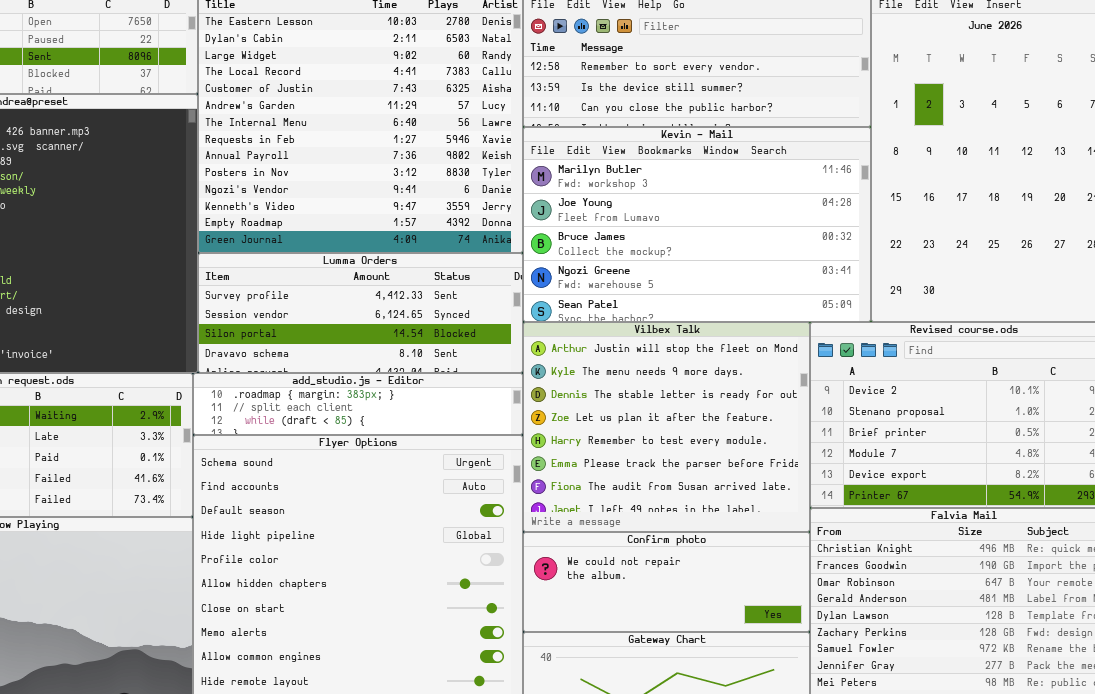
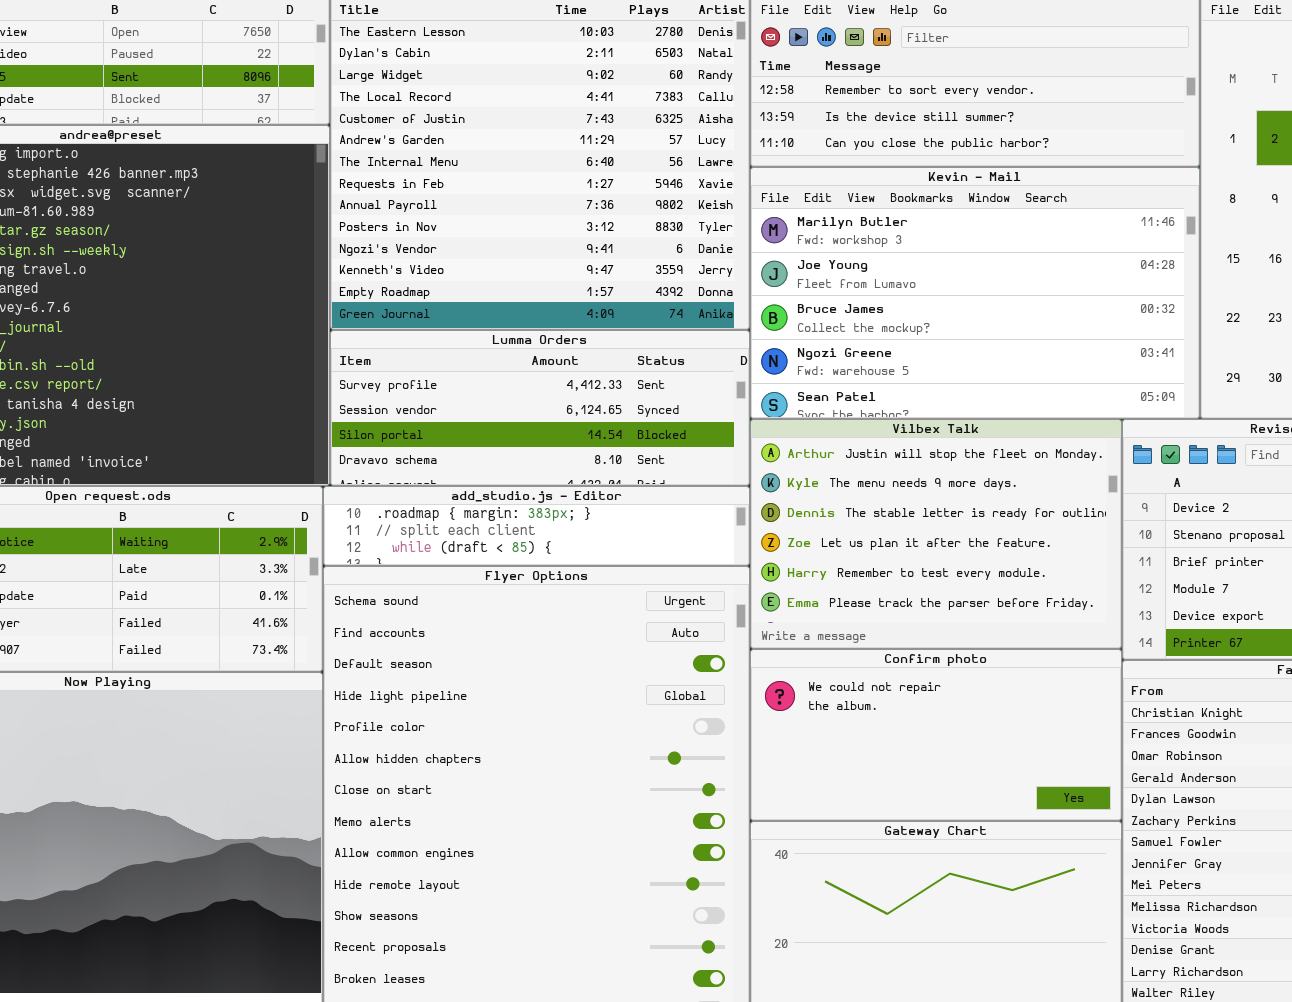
Vilbex Talk: [523,322,810,532] -> [750,419,1122,649], resized
Confirm photo: [523,532,810,632] -> [750,649,1122,821], resized

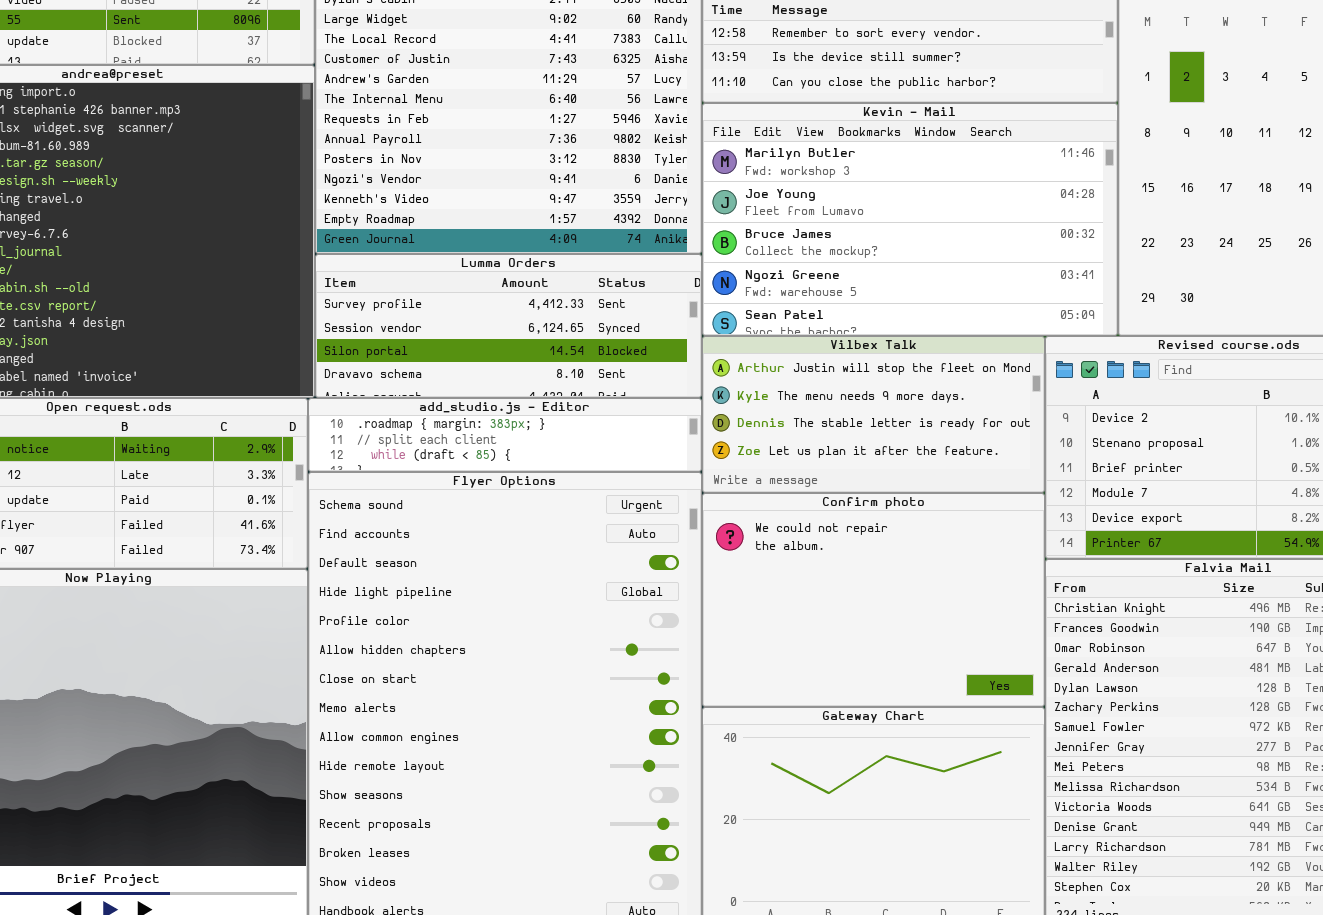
Vilbex Talk: [750,419,1122,649] -> [702,336,1045,493], resized
Confirm photo: [750,649,1122,821] -> [702,493,1045,707], resized

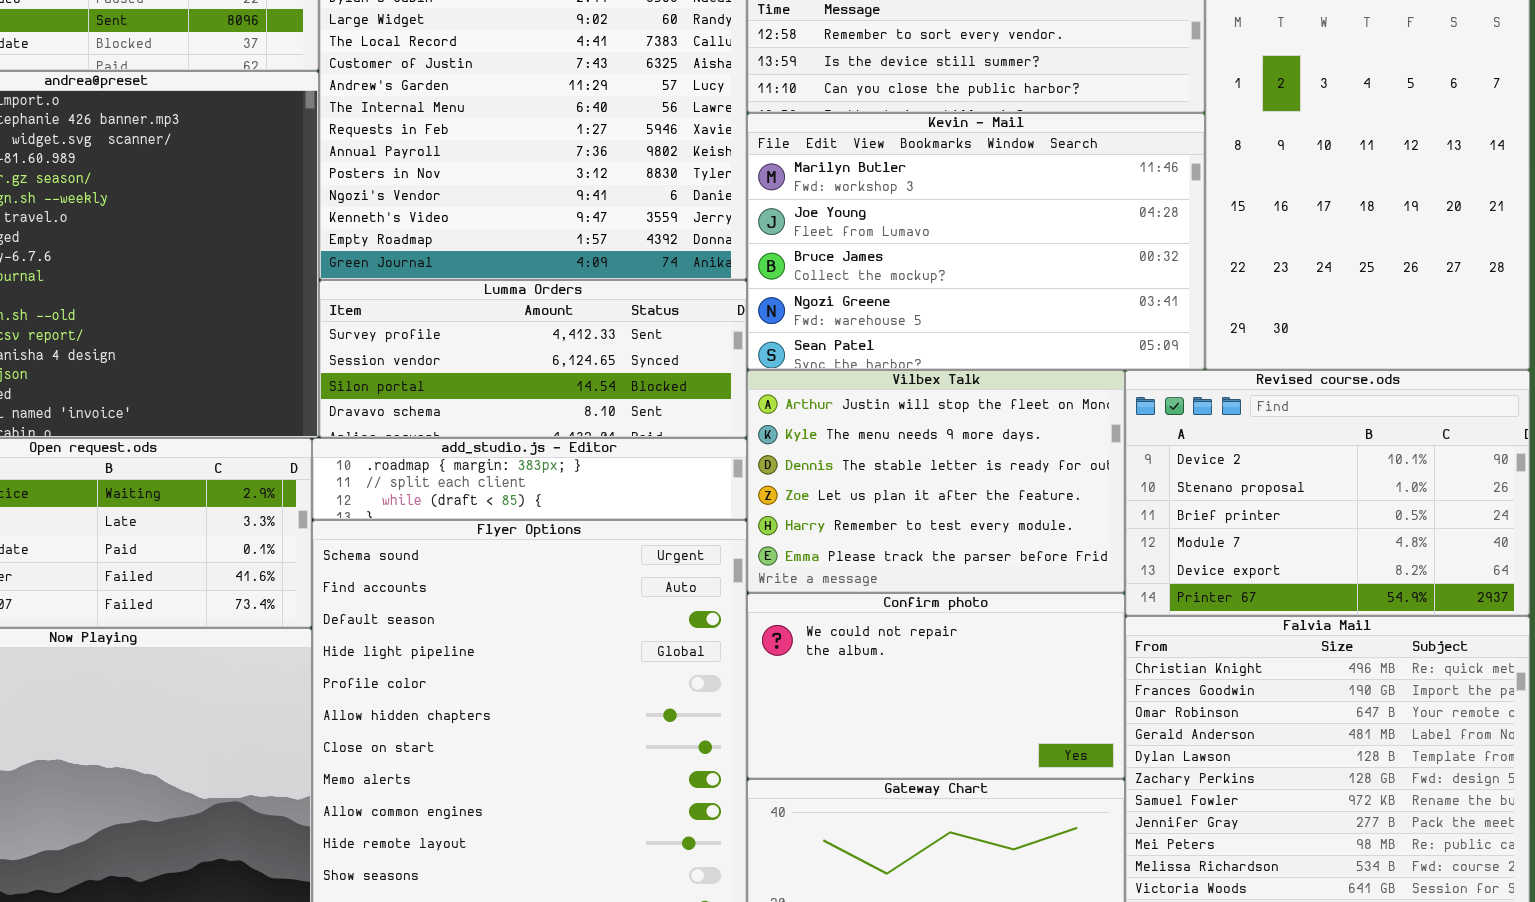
Vilbex Talk: [702,336,1045,493] -> [747,370,1125,593], resized
Confirm photo: [702,493,1045,707] -> [747,593,1125,779], resized

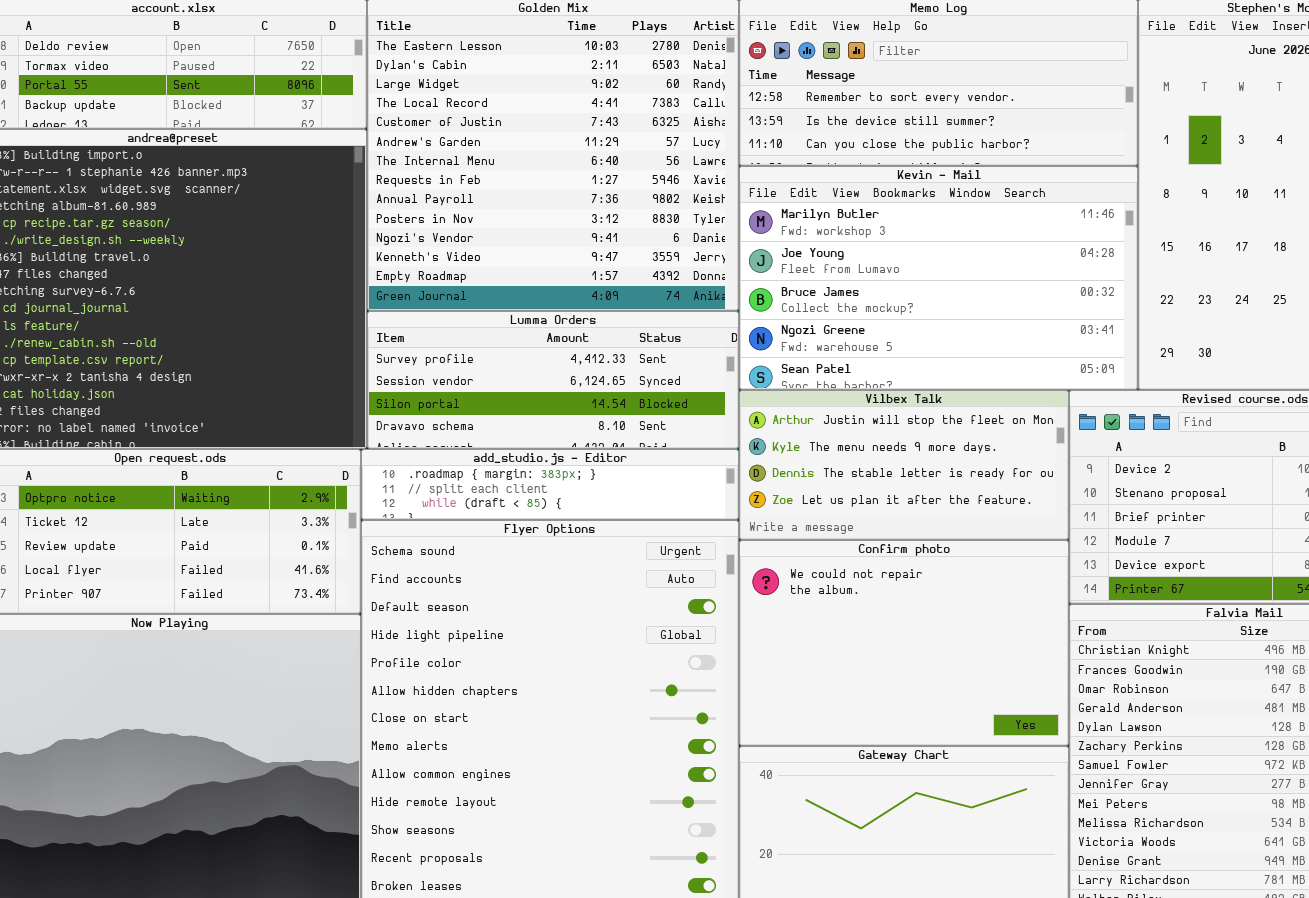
Vilbex Talk: [747,370,1125,593] -> [739,390,1069,540], resized
Confirm photo: [747,593,1125,779] -> [739,540,1069,746], resized

